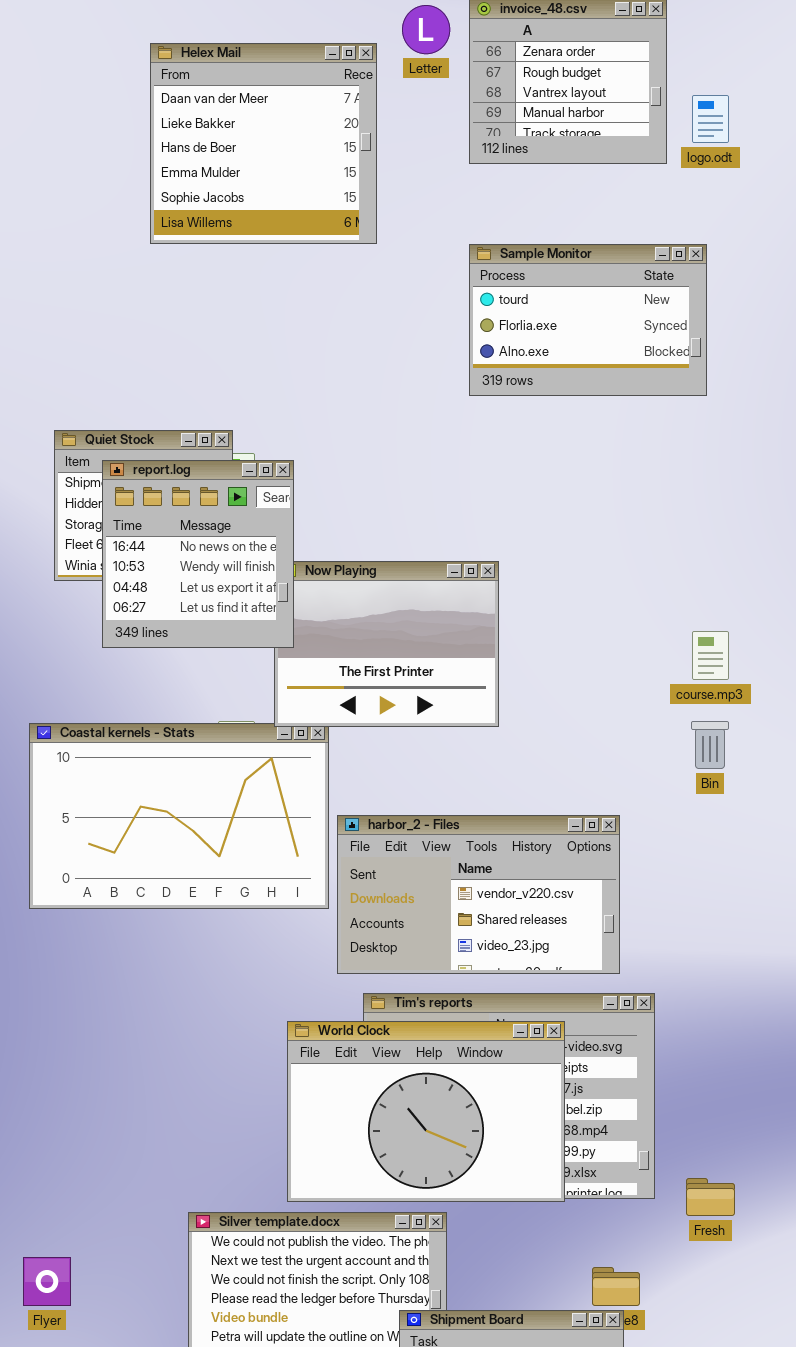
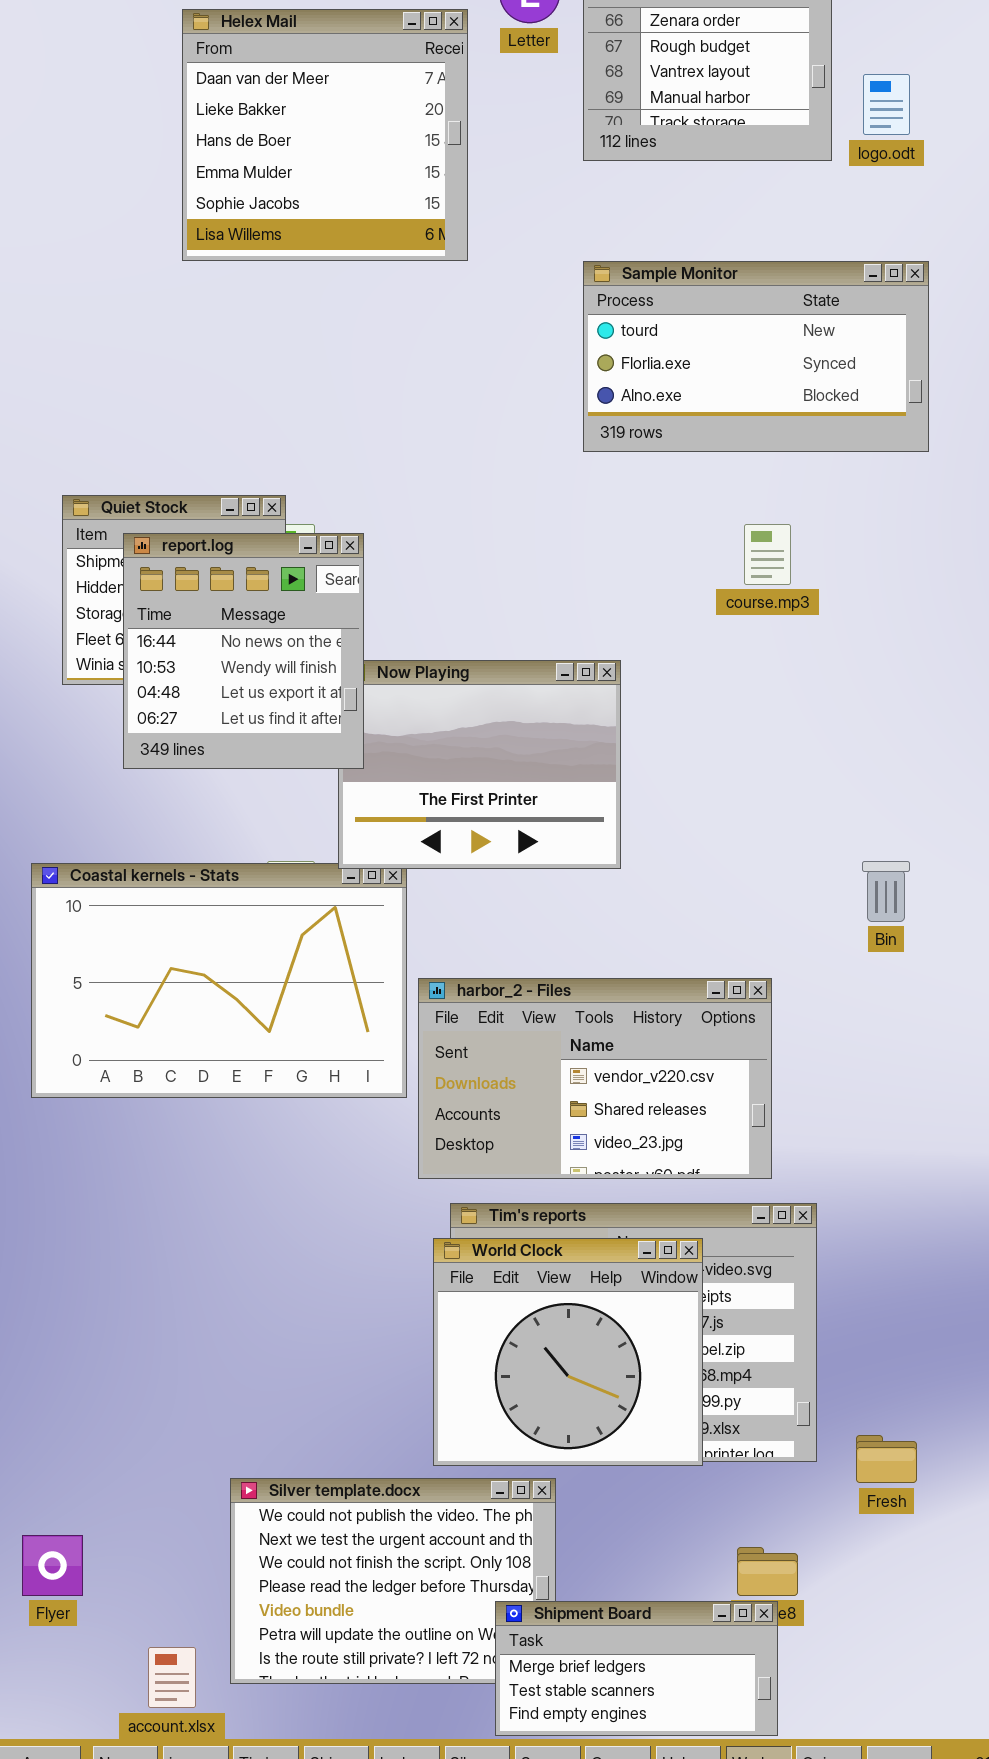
Sample Monitor: [469,244,707,396] -> [583,261,929,452], resized
course.mp3: [692,631,729,680] -> [744,524,791,585], moved
World Clock: [287,1021,565,1202] -> [433,1238,703,1466], resized

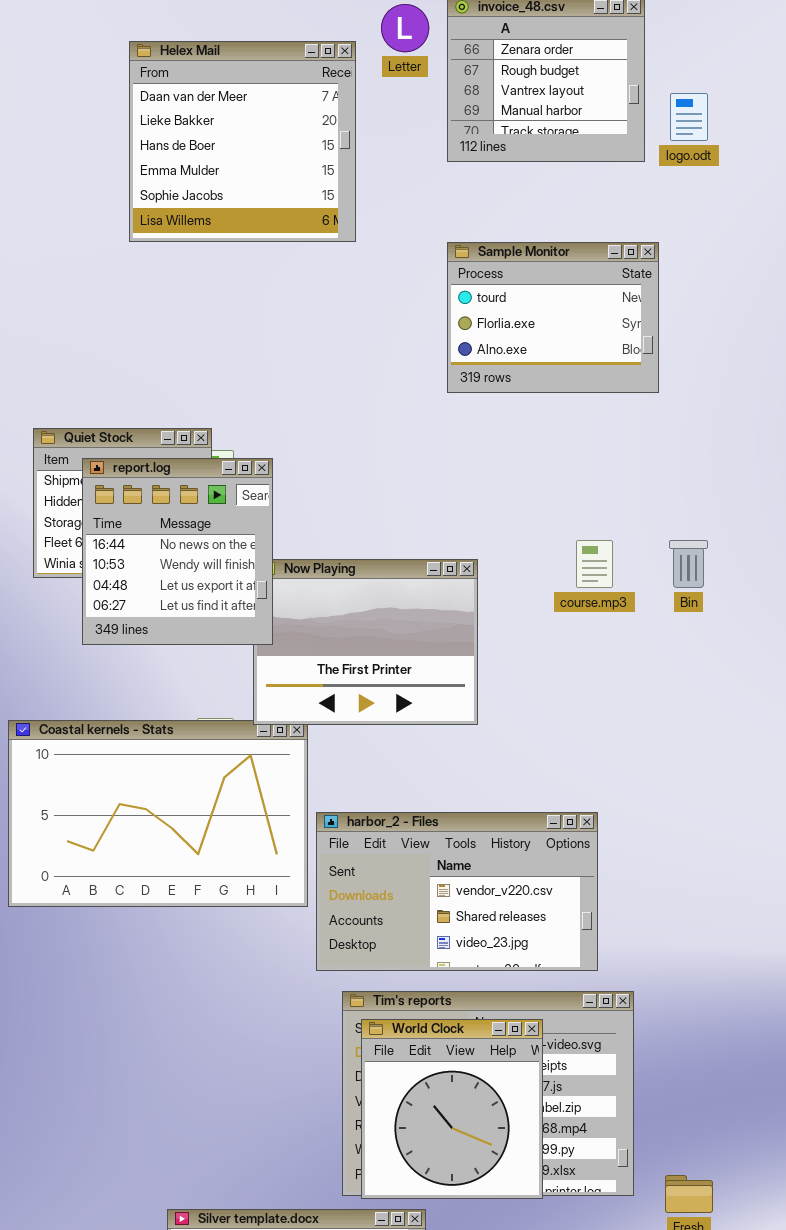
Sample Monitor: [583,261,929,452] -> [447,242,659,393], resized
course.mp3: [744,524,791,585] -> [576,540,613,588], moved
Bin: [862,861,910,922] -> [669,540,708,588], moved
World Clock: [433,1238,703,1466] -> [361,1019,543,1199], resized

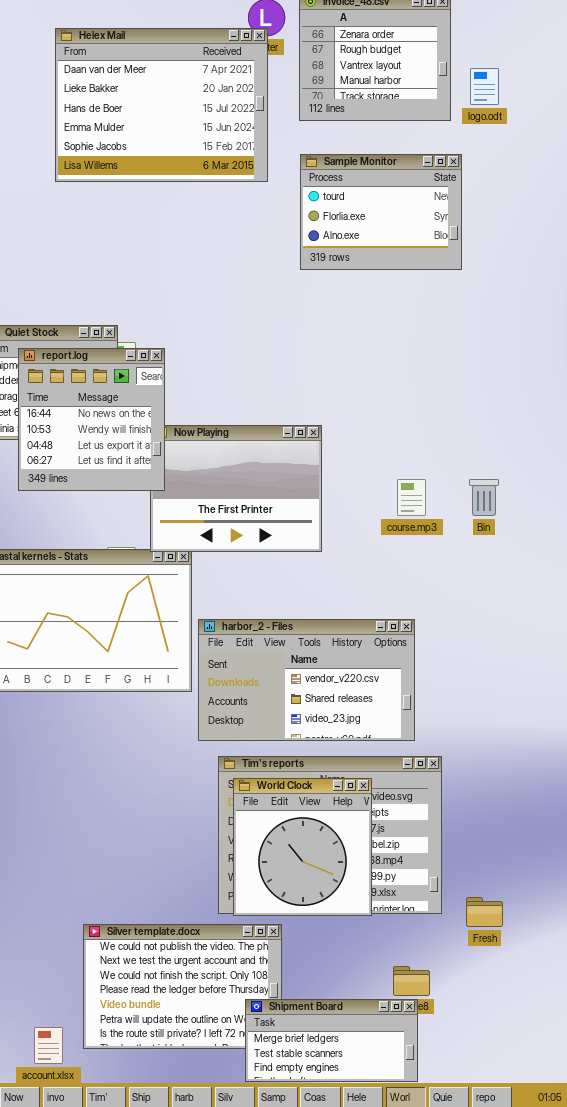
Helex Mail: [129,41,356,242] -> [55,28,268,182], resized
Sample Monitor: [447,242,659,393] -> [300,154,462,270], moved
course.mp3: [576,540,613,588] -> [397,479,426,516], moved
Bin: [669,540,708,588] -> [469,479,499,516], moved

